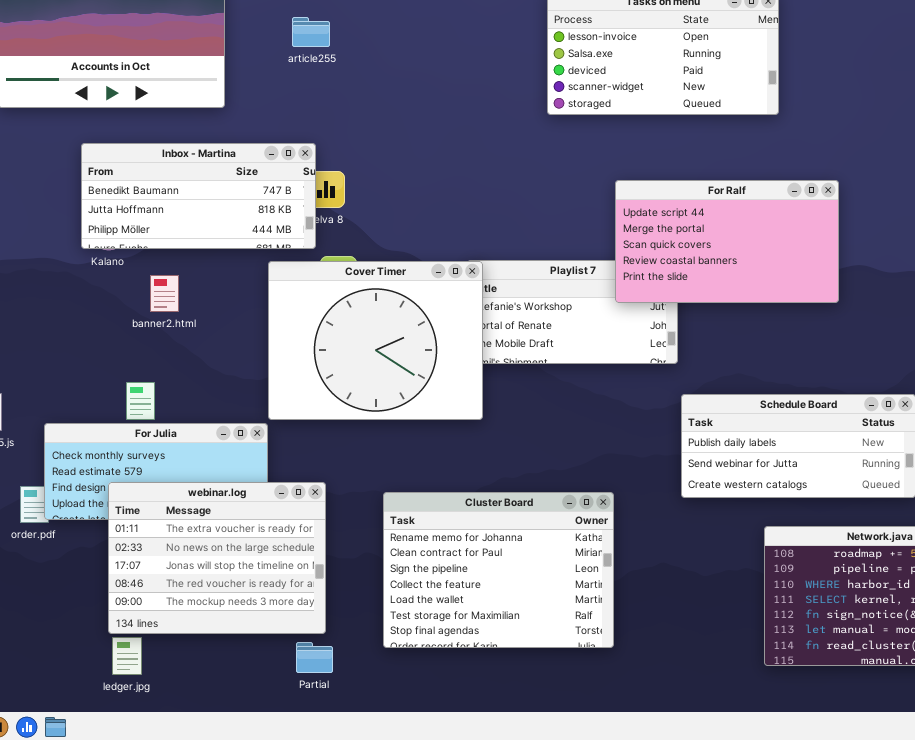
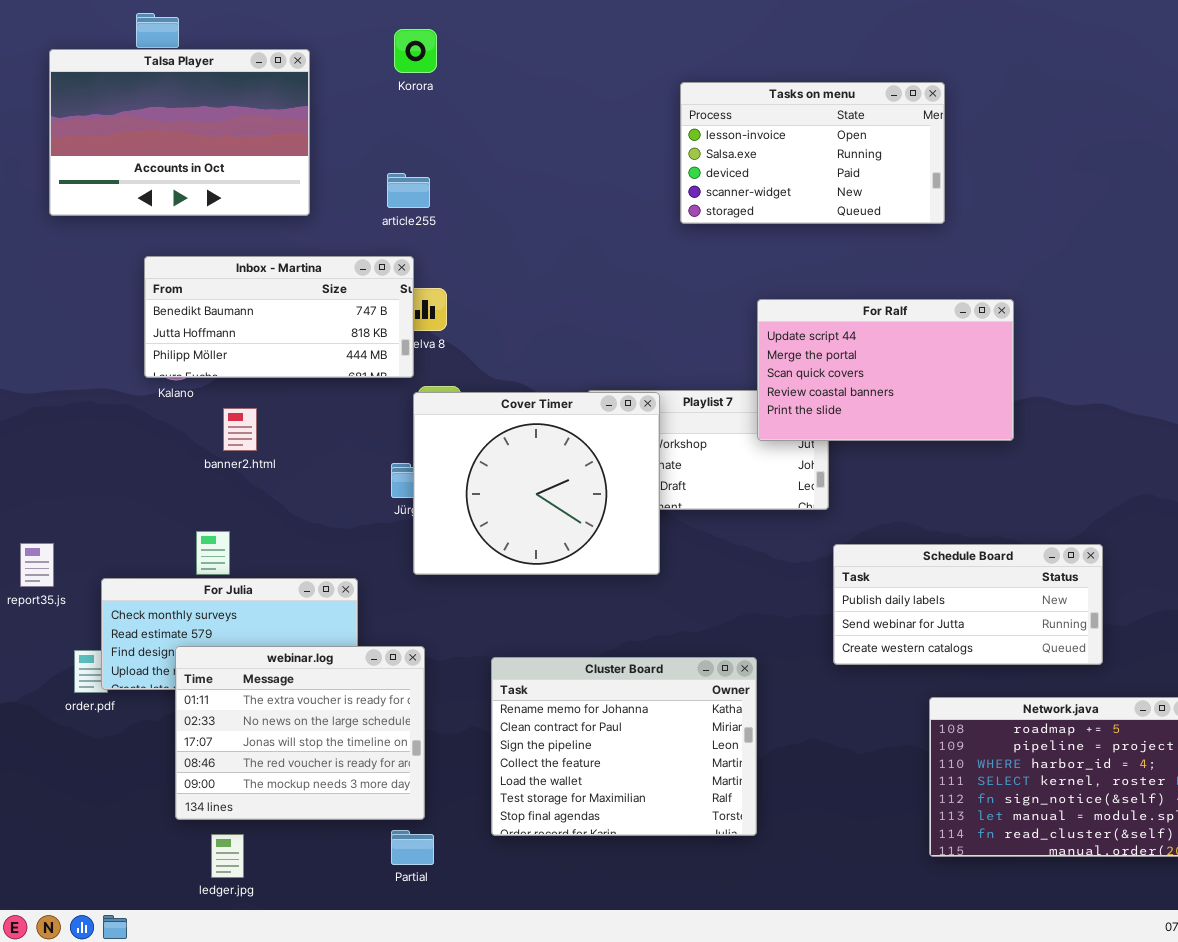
article255: [292,17,330,47] -> [387,173,430,208], moved
Cover Timer: [268,261,483,420] -> [413,392,660,575], moved
ledger.jpg: [112,637,142,675] -> [211,834,244,878], moved

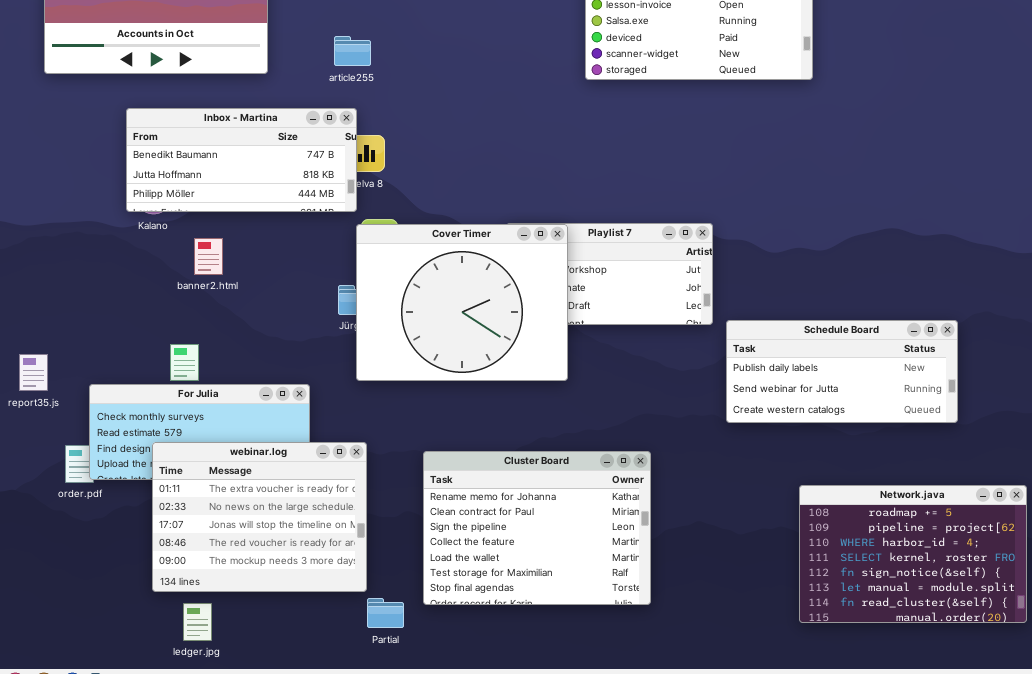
For Ralf: [757,299,1014,441] -> none, closed
Schedule Board: [833,544,1103,665] -> [726,320,958,423], moved
Partial: [391,830,434,865] -> [367,598,404,628], moved

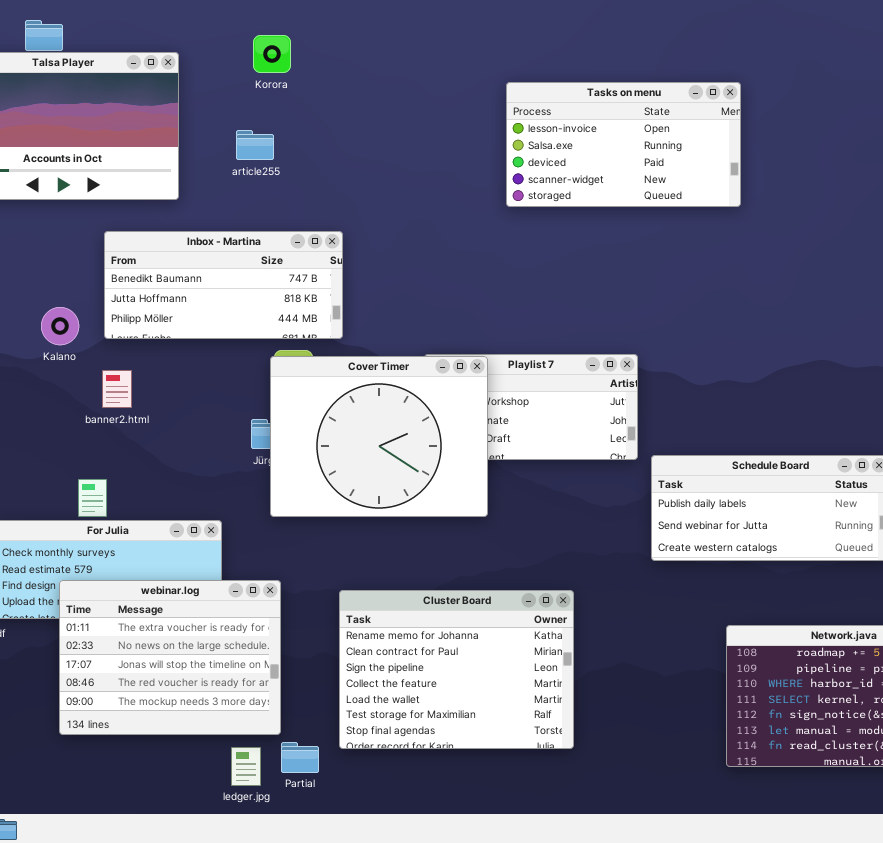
article255: [334,36,371,66] -> [236,130,274,160], moved
Inbox - Martina: [126,108,357,212] -> [104,231,343,339], moved
ledger.jpg: [183,603,212,641] -> [231,747,261,786], moved

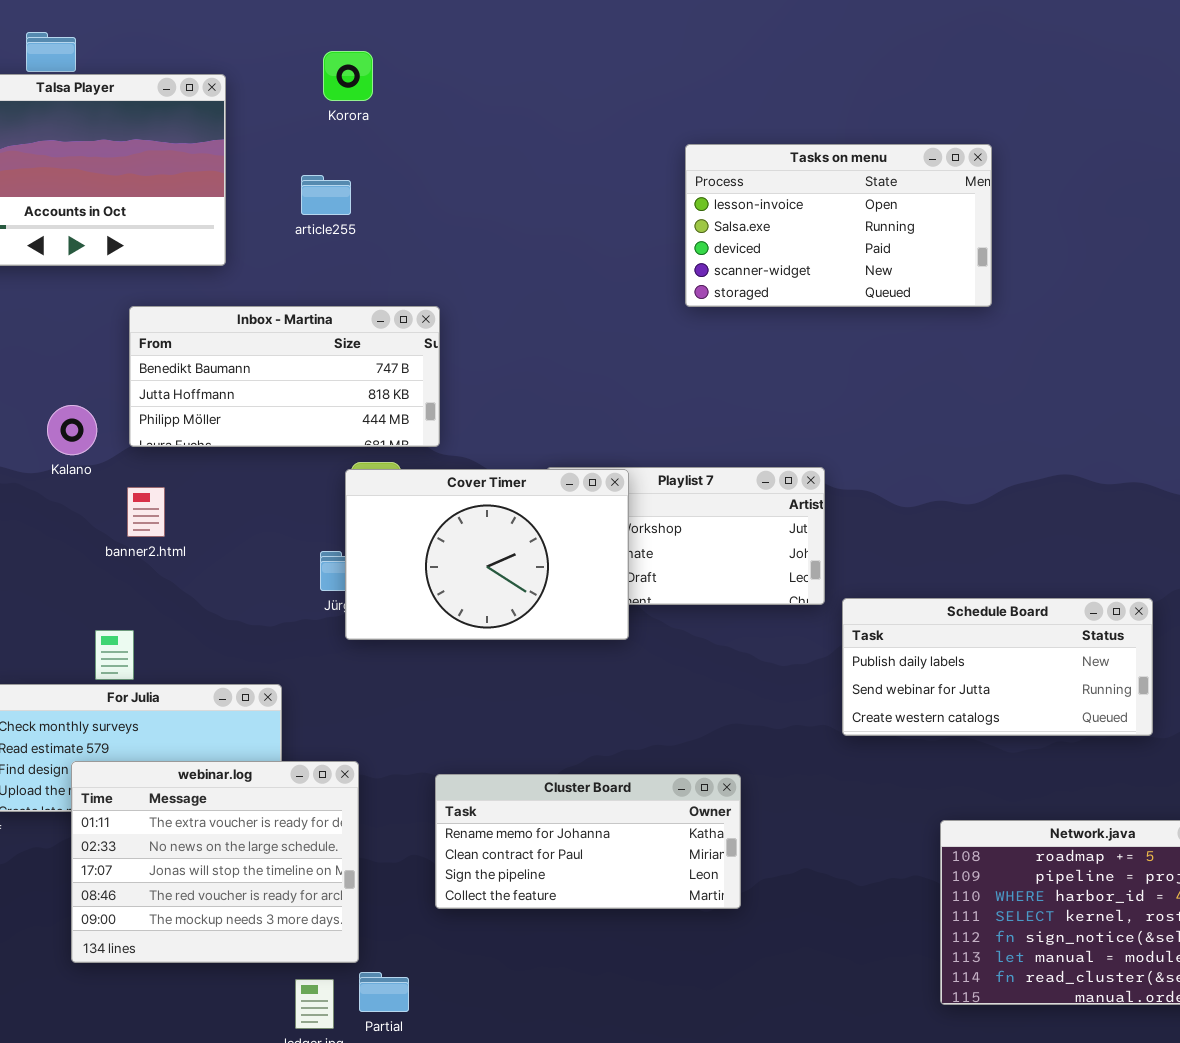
Tasks on menu: [506,82,741,207] -> [685,144,992,307], moved
Cover Timer: [270,356,488,517] -> [345,469,629,640], resized
Cluster Board: [339,590,574,749] -> [435,774,741,909], resized

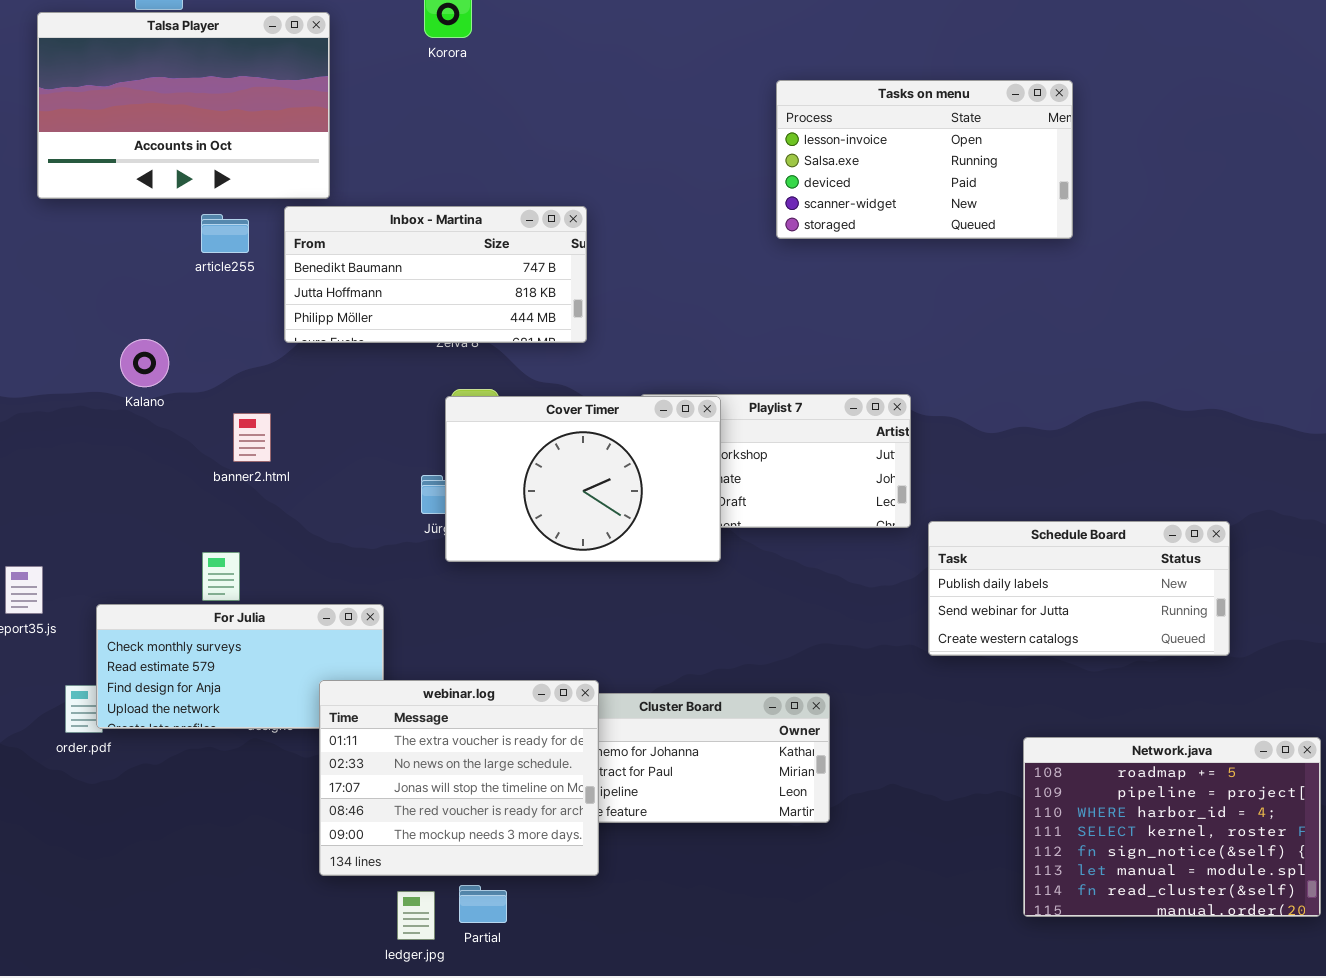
article255: [301,175,351,215] -> [201,214,249,253], moved
Inbox - Martina: [129,306,440,447] -> [284,206,587,343], moved
Kalano: [47,405,97,455] -> [120,339,169,387], moved
webinar.log: [71,761,359,963] -> [319,680,599,876], moved

